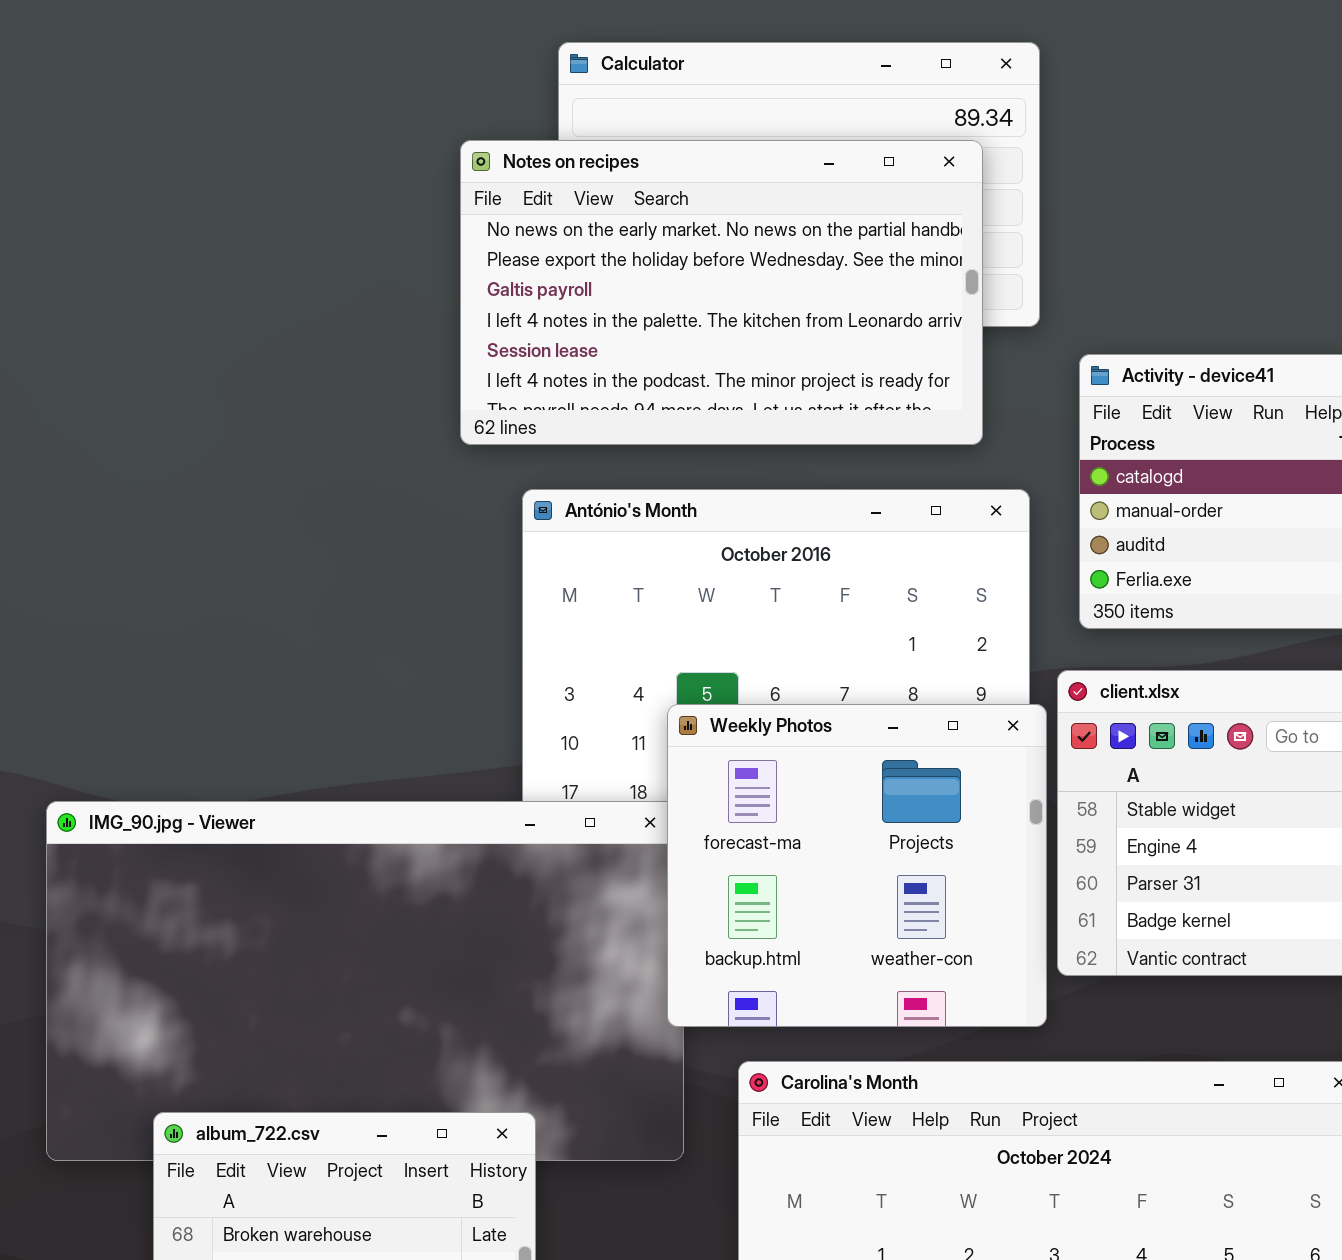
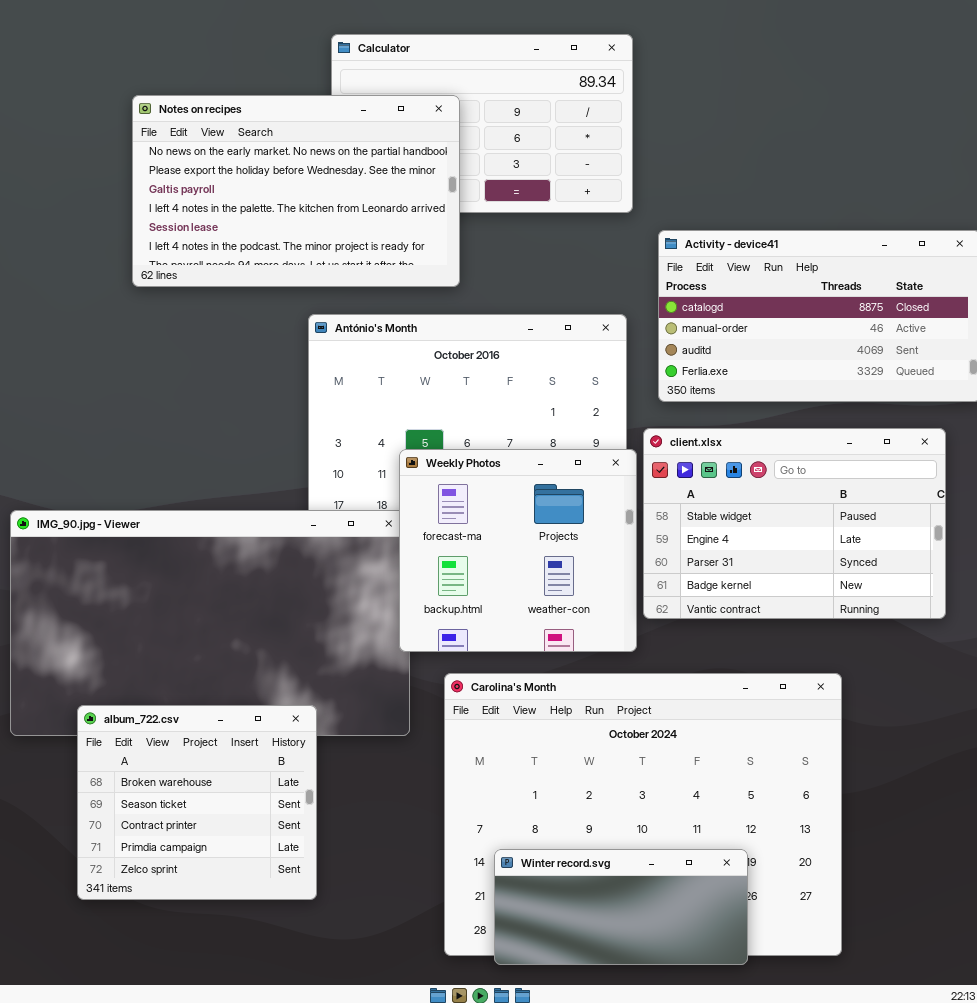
Notes on recipes: [460,140,983,445] -> [132,95,460,287], moved

